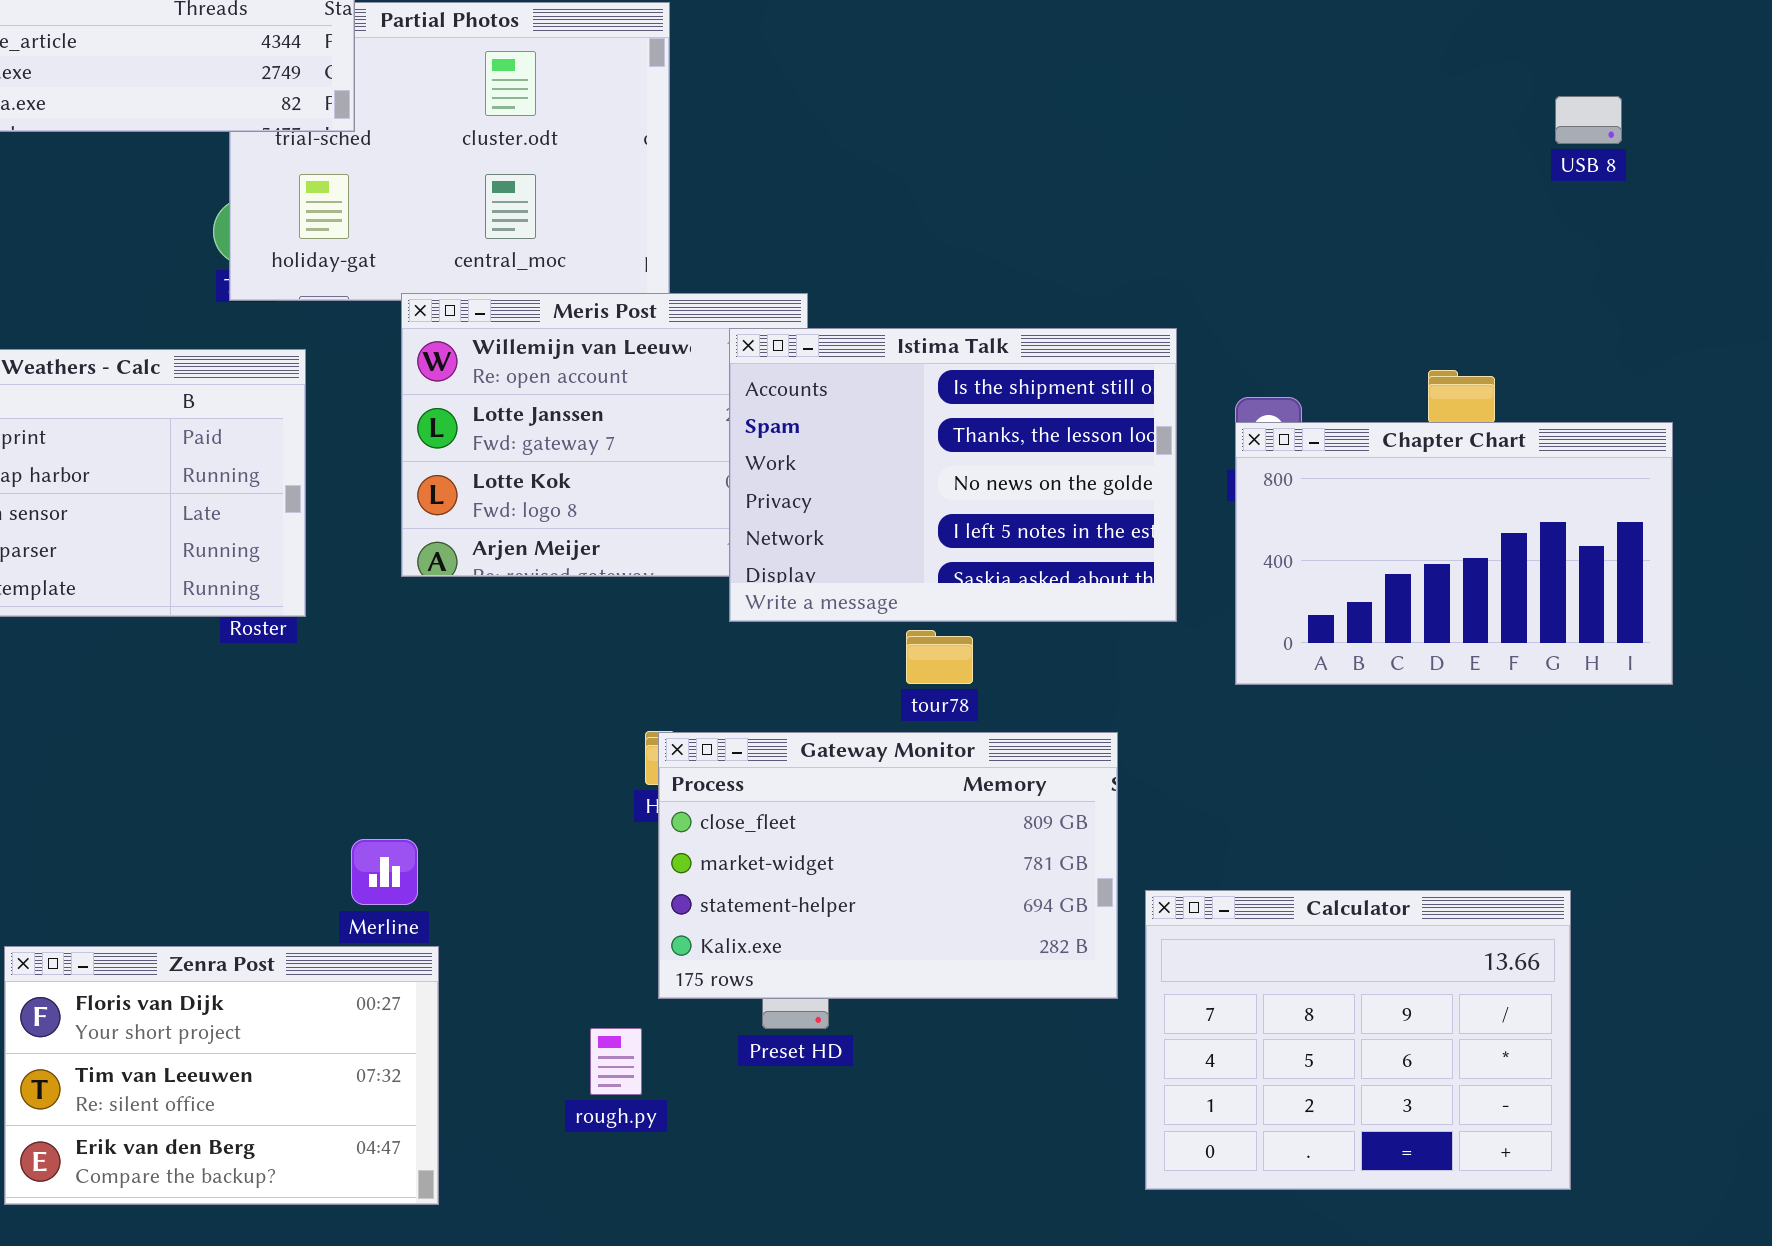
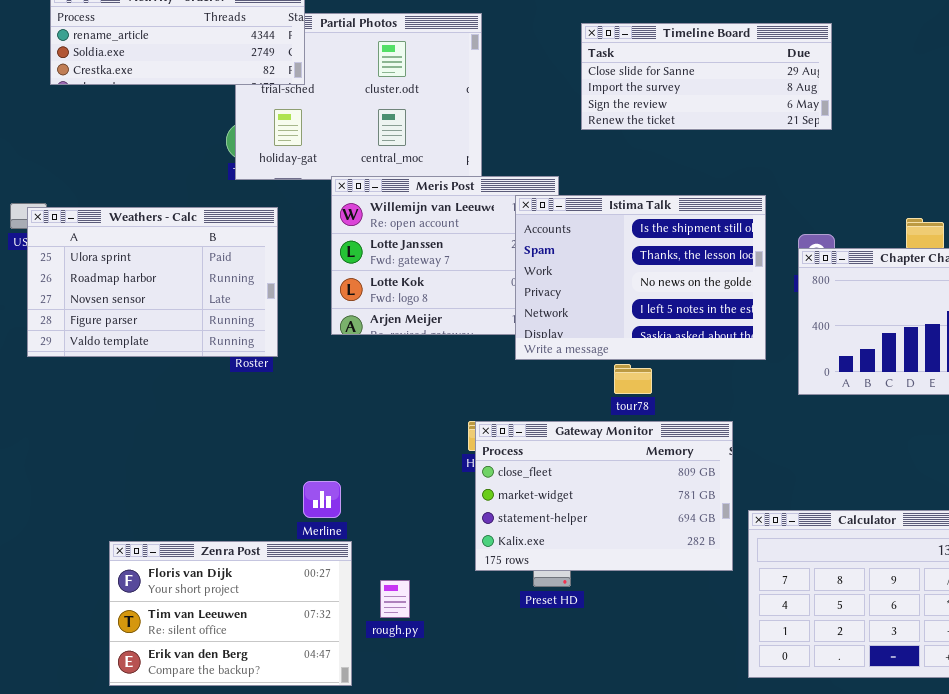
Timeline Board: none -> [581,23,832,130], opened
rough.py: [590,1028,642,1095] -> [380,580,410,618], moved

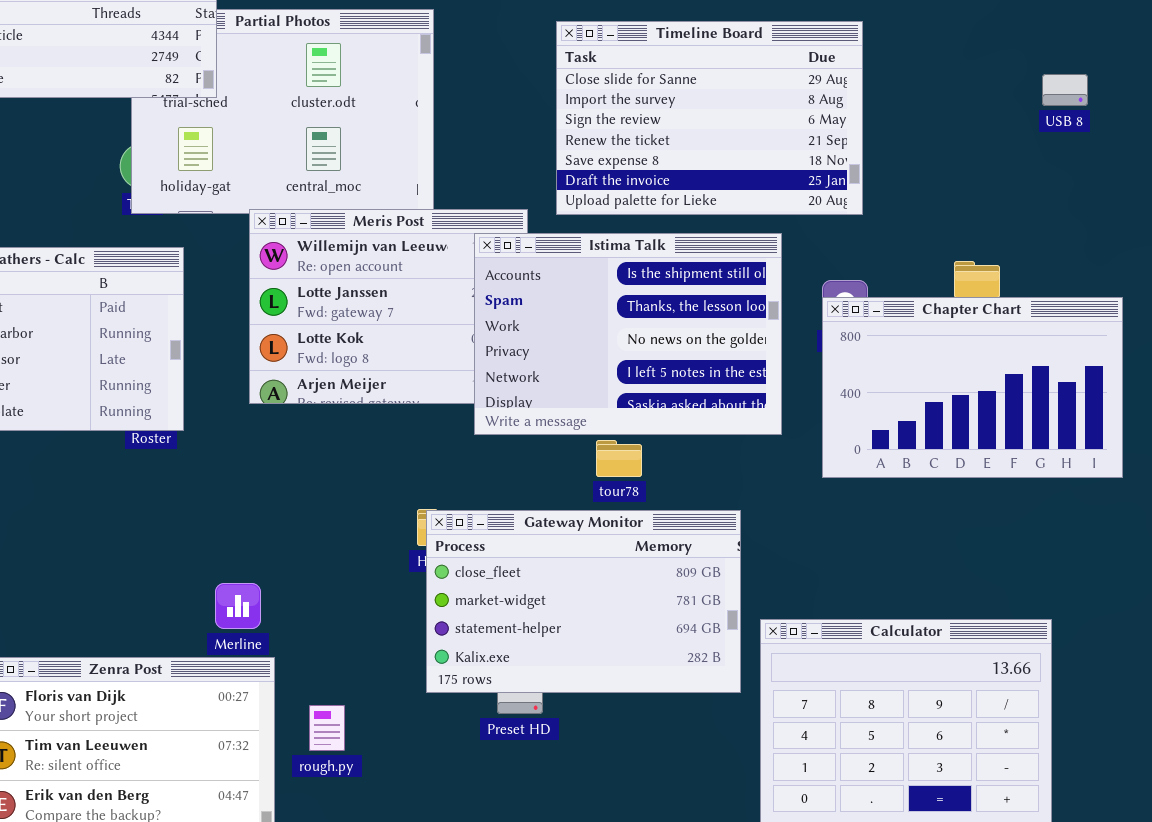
Timeline Board: [581,23,832,130] -> [556,21,863,215], resized

